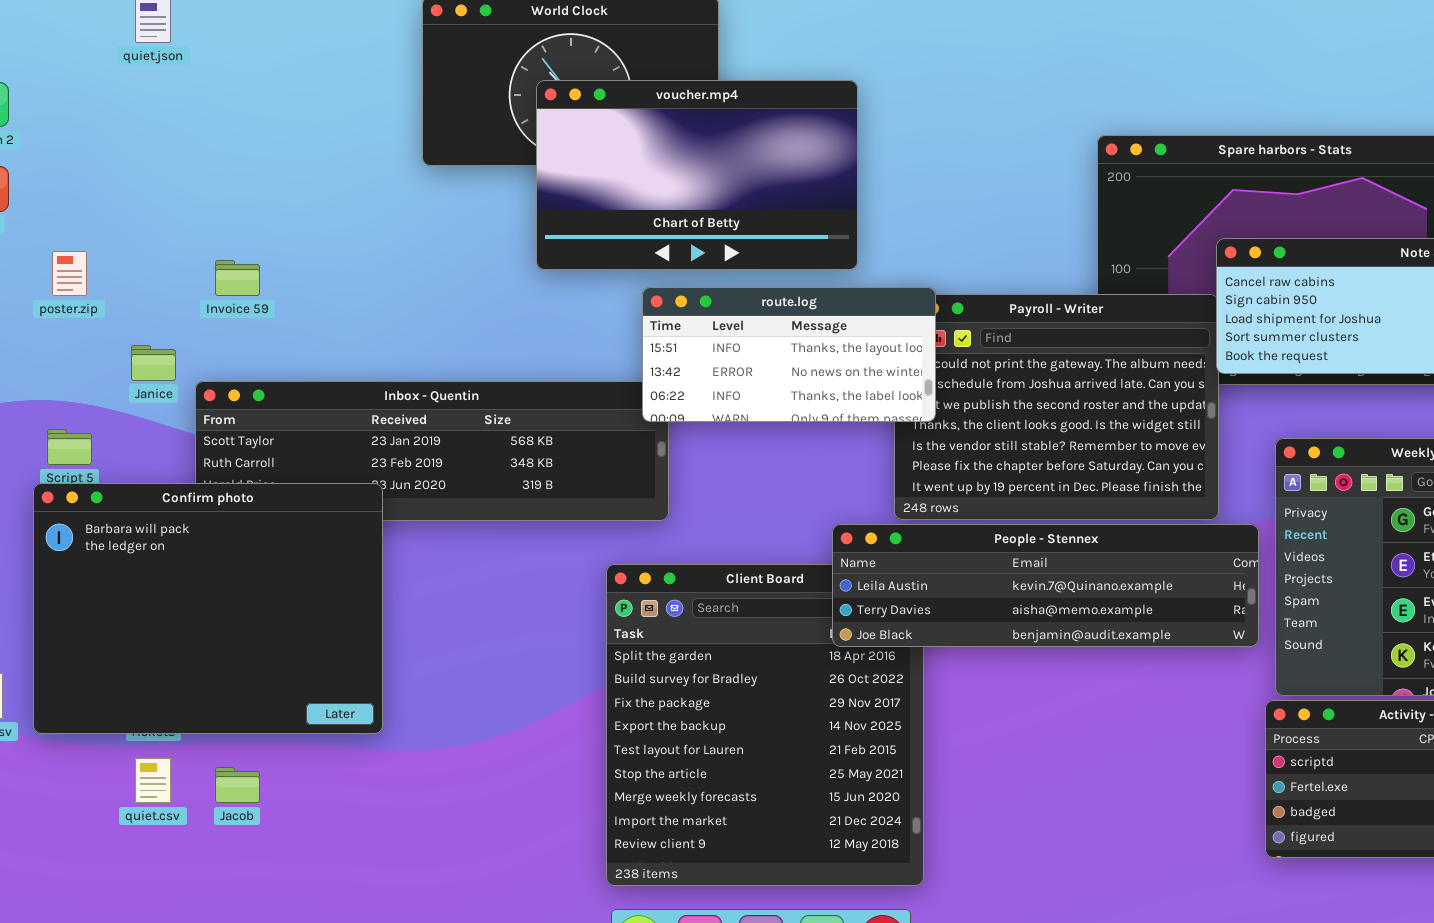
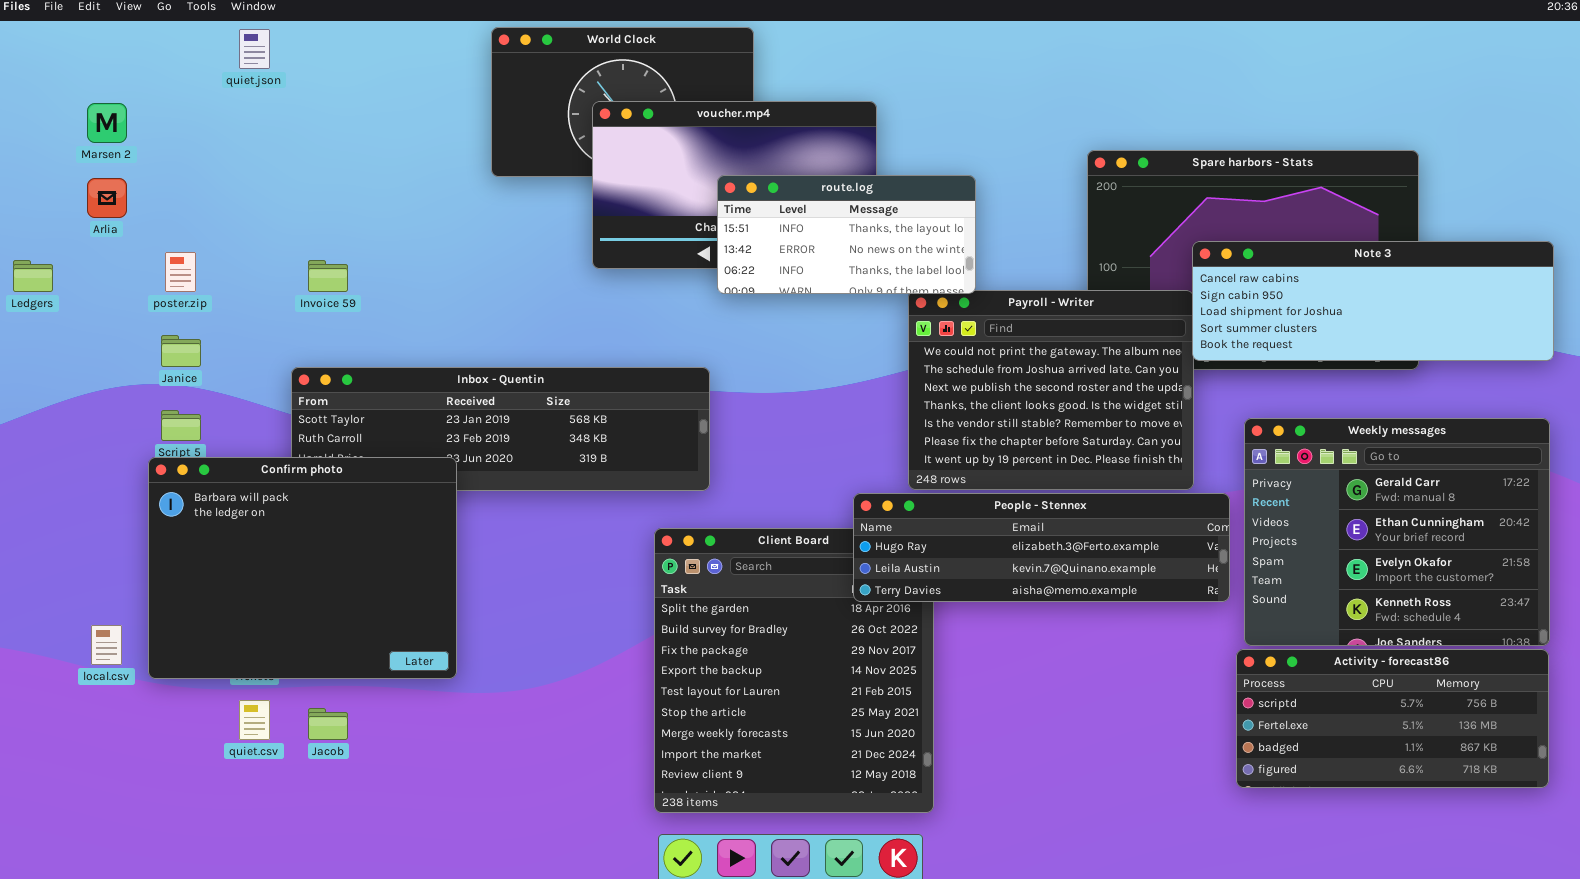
route.log: [642,287,936,422] -> [717,175,976,294], moved
Janice: [131,345,176,381] -> [161,335,201,367], moved
People - Stennex: [832,524,1259,647] -> [853,493,1230,602], scrolled up 1 row

